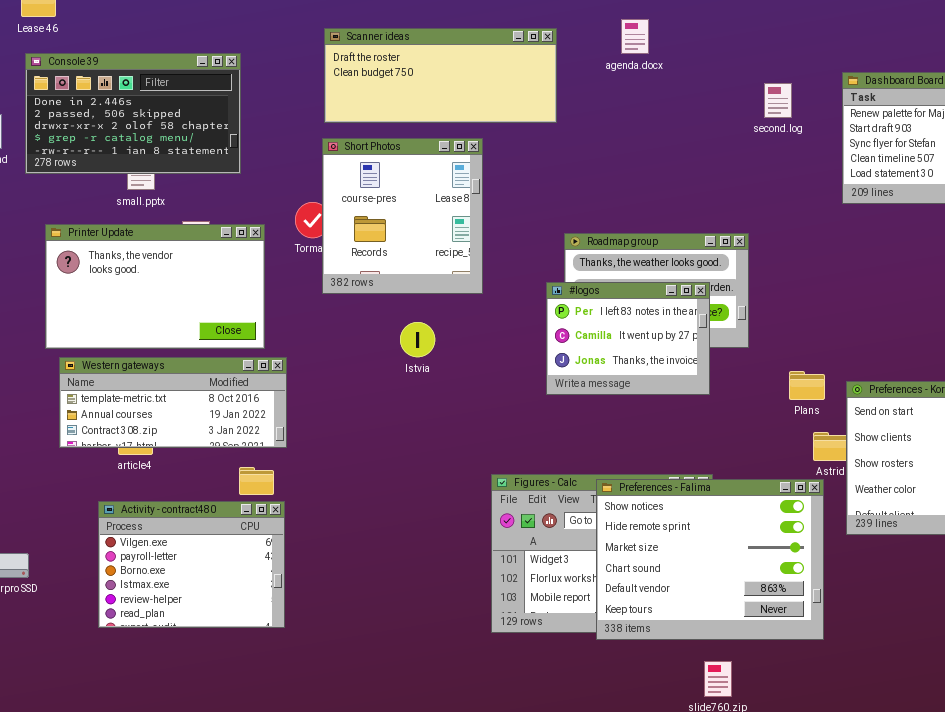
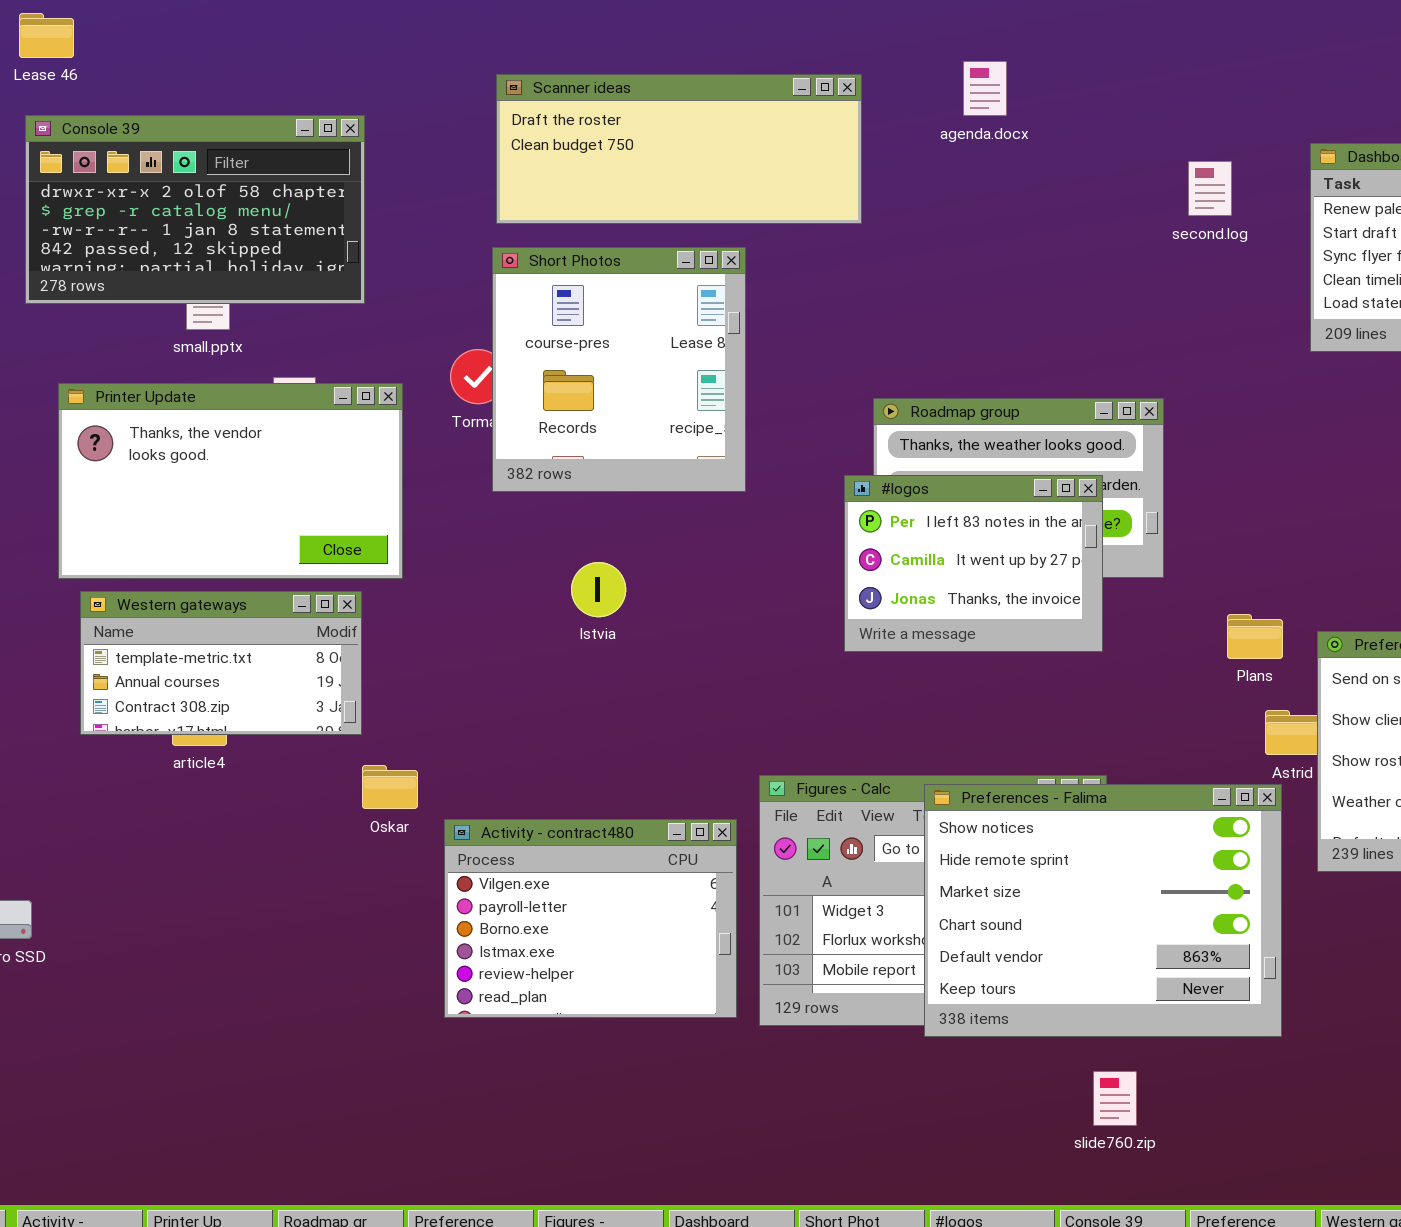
Console 39: [25,53,241,174] -> [25,115,365,304], scrolled down 2 rows
Istvia: [400,322,435,357] -> [571,562,626,617], moved
Western gateways: [59,357,287,448] -> [80,591,362,735], resized
Activity - contract480: [98,501,285,628] -> [444,819,737,1018], moved

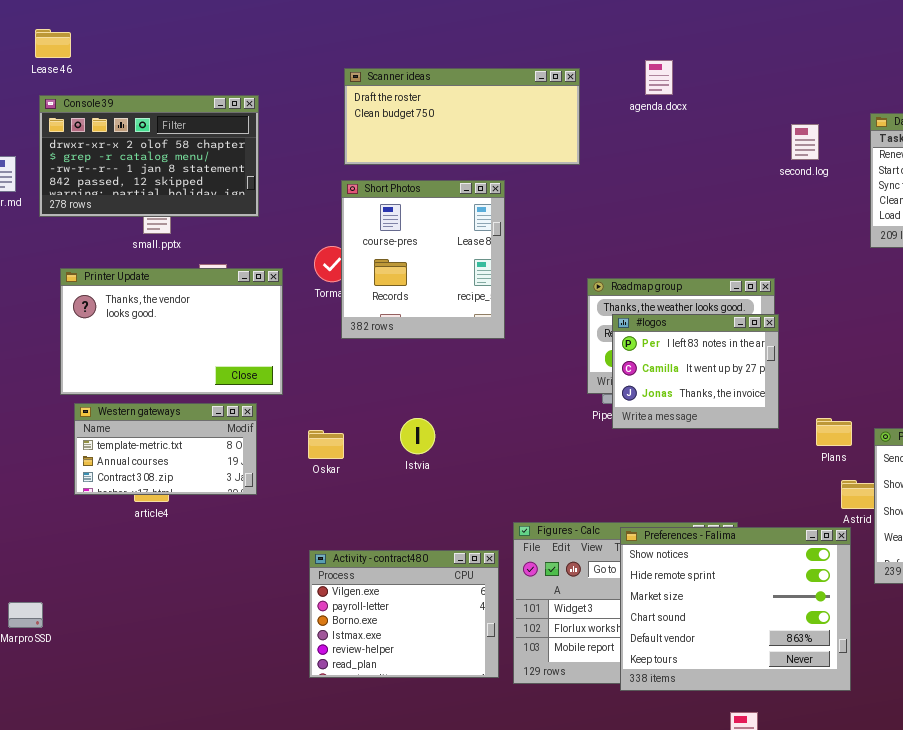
#logos: [844,475,1103,652] -> [612,314,779,429], moved
Istvia: [571,562,626,617] -> [400,418,435,454], moved
Oskar: [362,765,418,809] -> [308,430,344,459], moved

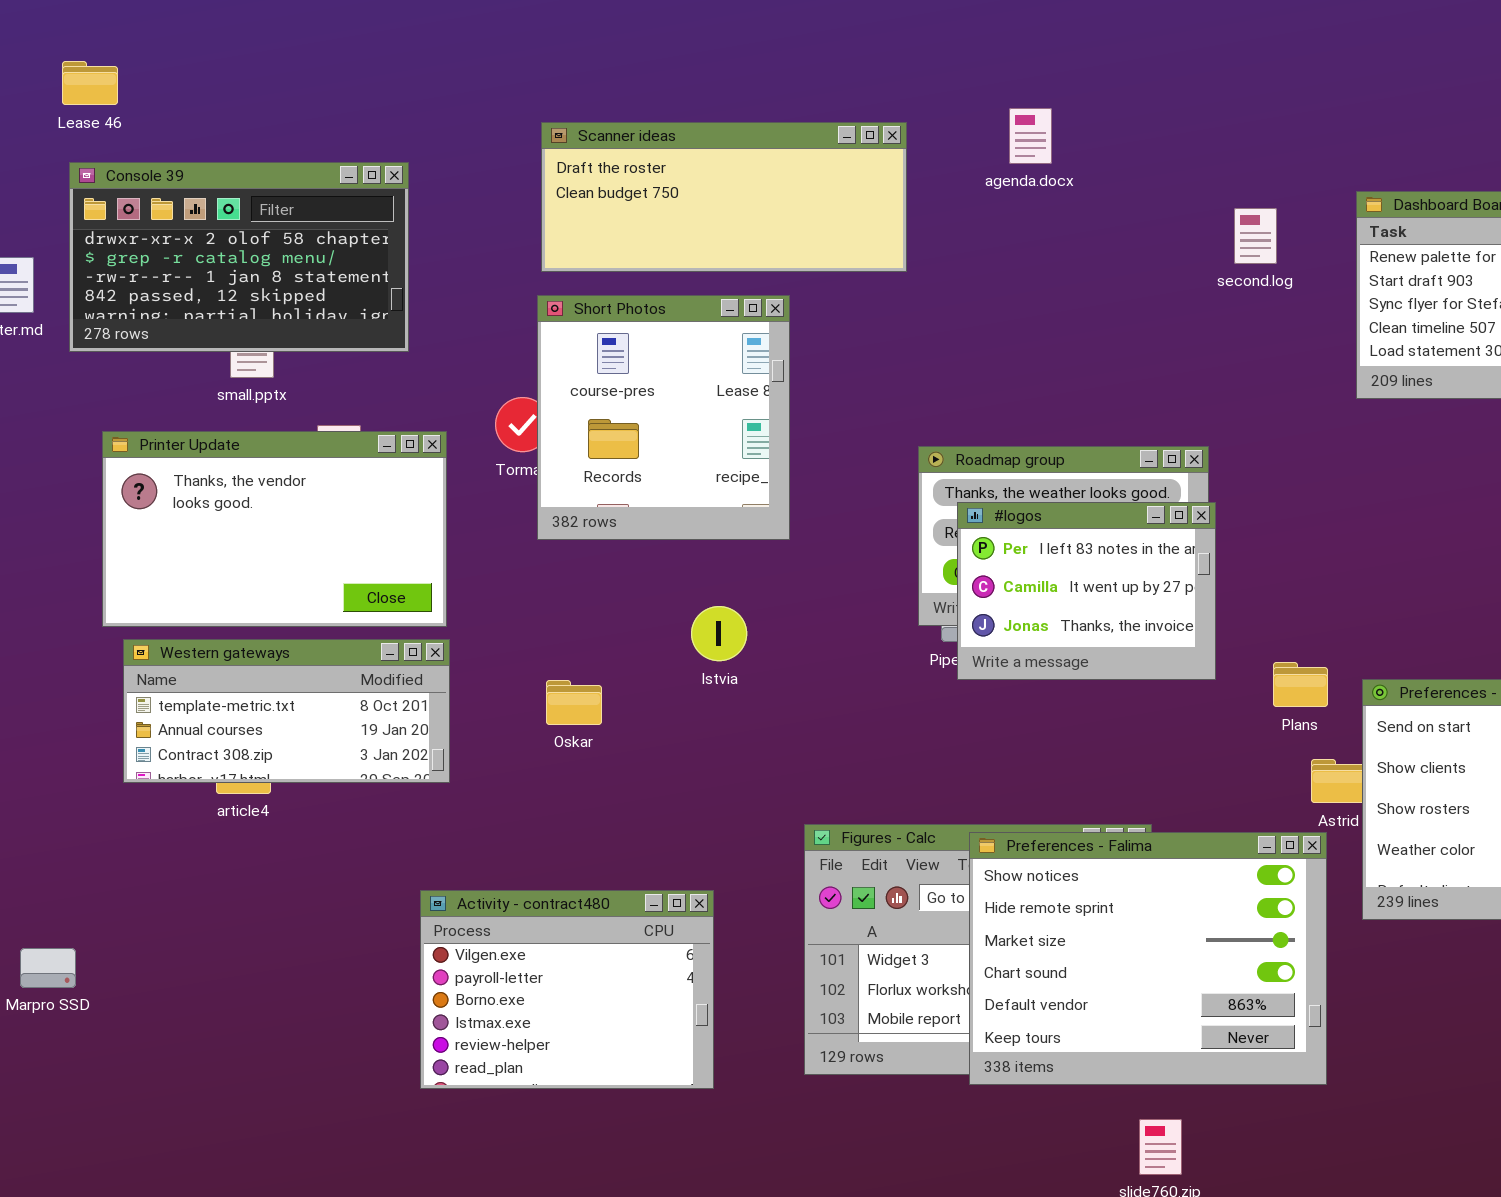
Western gateways: [74,403,257,495] -> [123,639,450,783], resized
Istvia: [400,418,435,454] -> [691,606,747,661], moved
Oskar: [308,430,344,459] -> [546,680,602,725], moved
Activity - contract480: [309,550,499,678] -> [420,890,714,1089], moved

